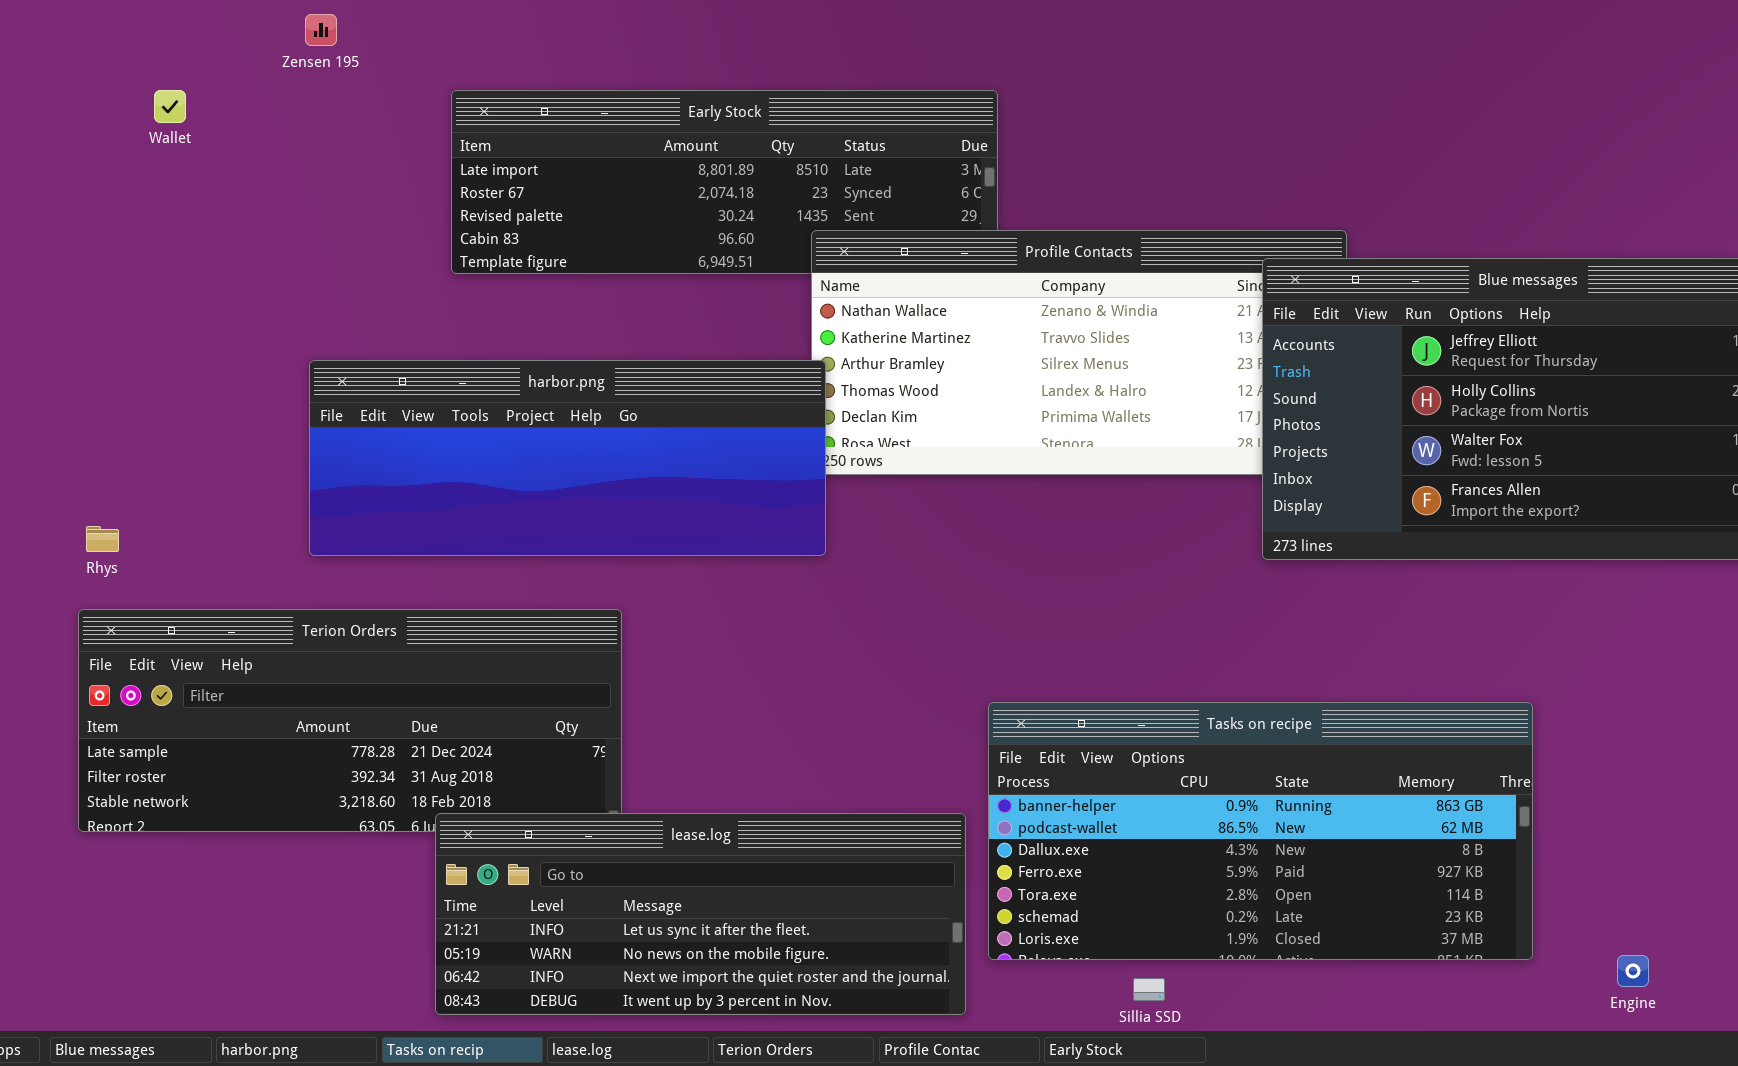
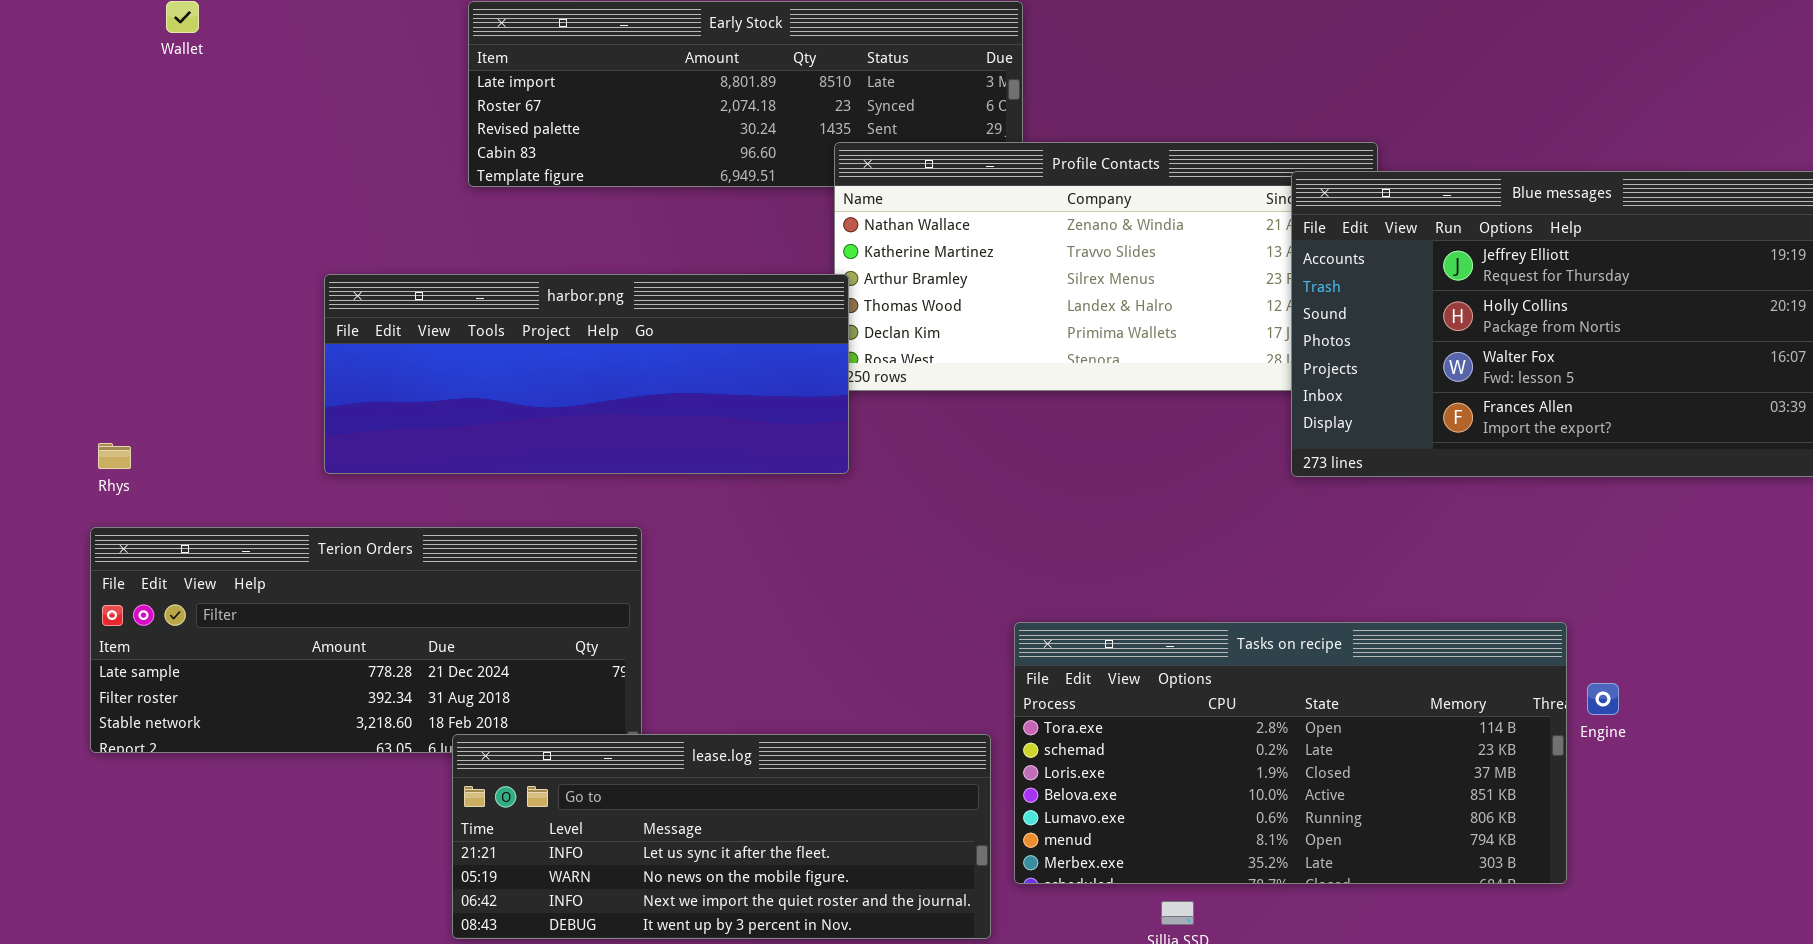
Tasks on recipe: [988,702,1533,960] -> [1014,622,1567,884], scrolled down 4 rows
Engine: [1617,955,1649,987] -> [1587,683,1619,715], moved

